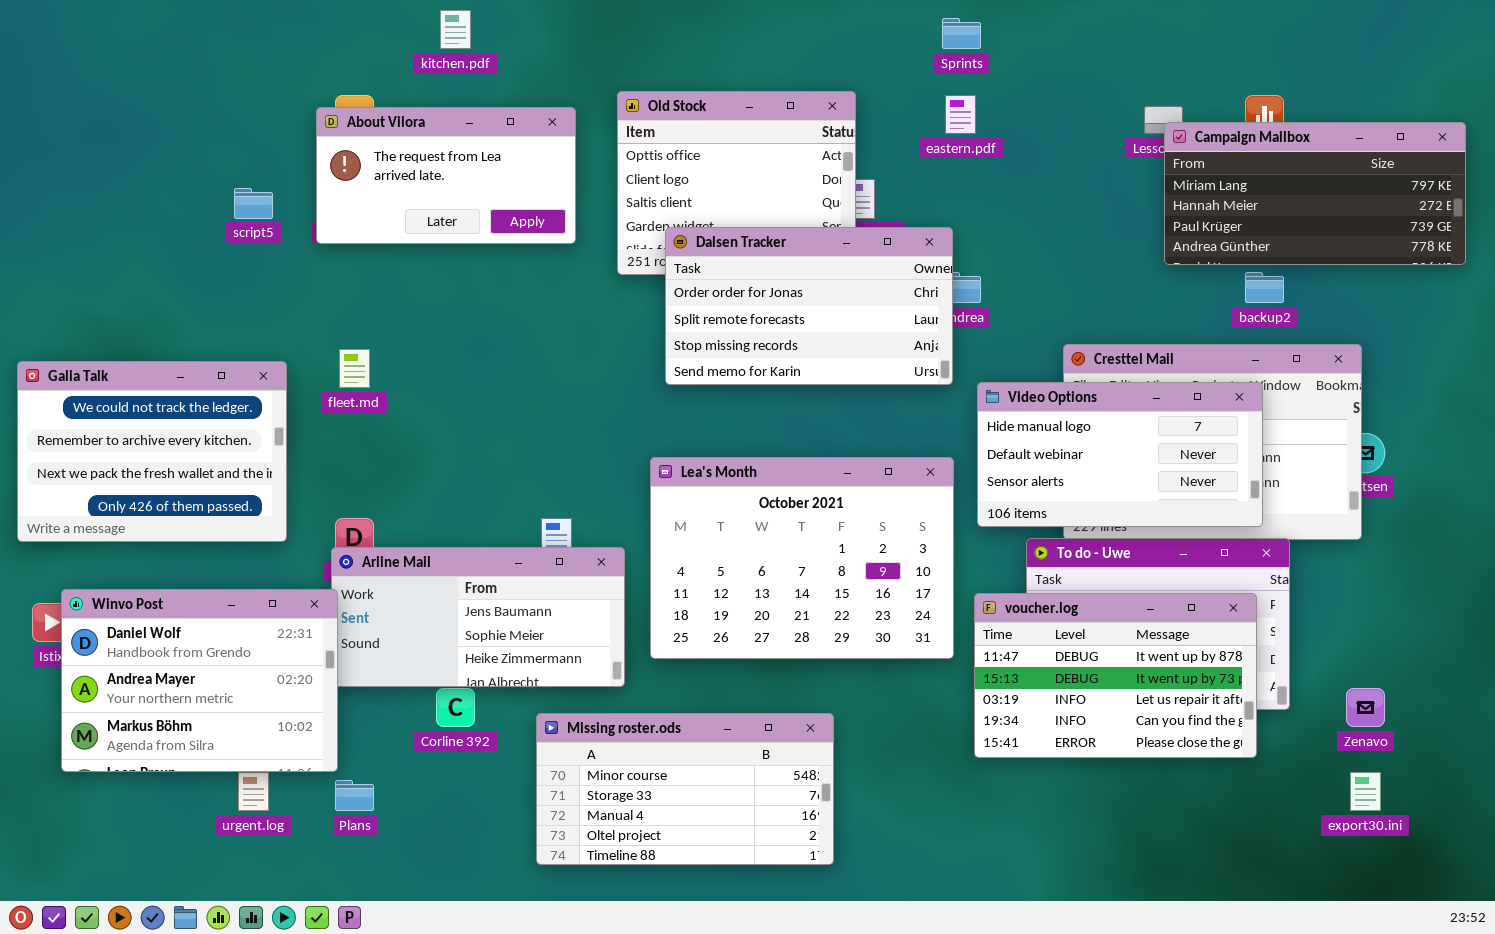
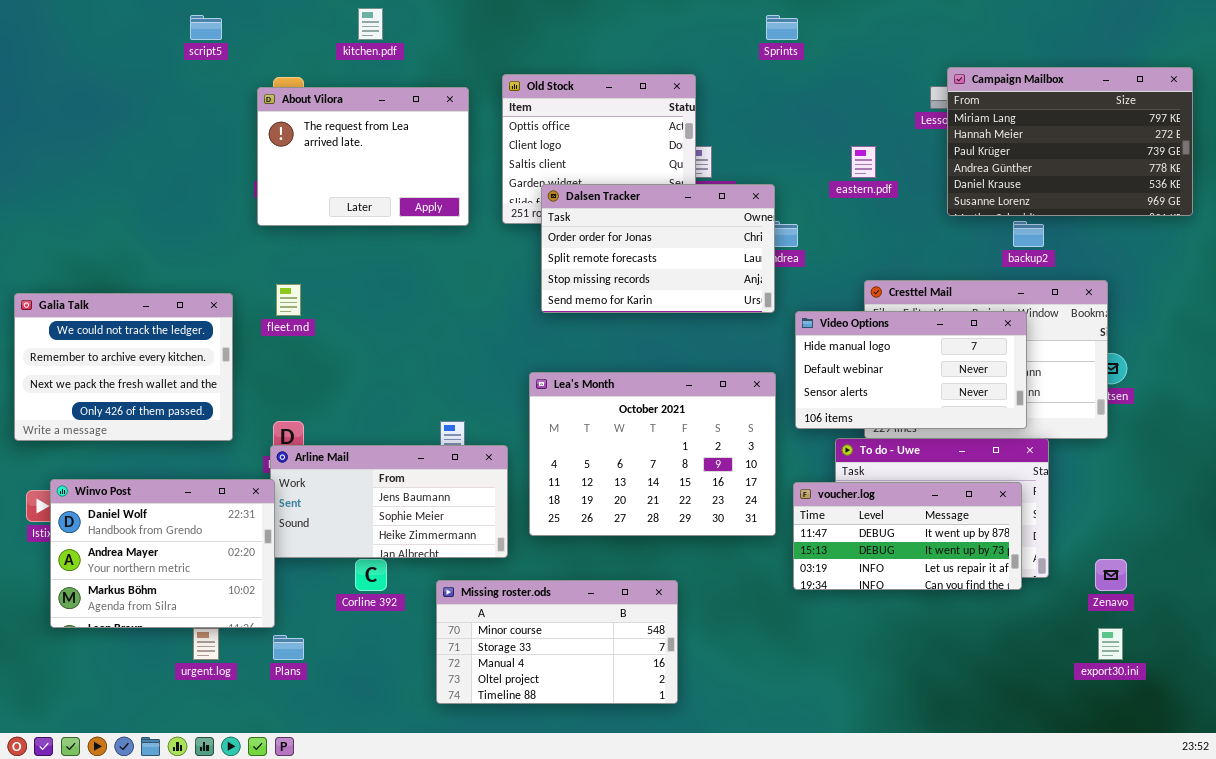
eastern.pdf: [945,95,976,134] -> [851,146,876,178], moved
About Vilora: [316,107,576,244] -> [257,87,469,226], resized
Campaign Mailbox: [1164,122,1466,265] -> [947,67,1193,216], resized
script5: [234,188,273,219] -> [190,15,222,40], moved
voucher.log: [974,593,1257,758] -> [793,482,1022,590], resized

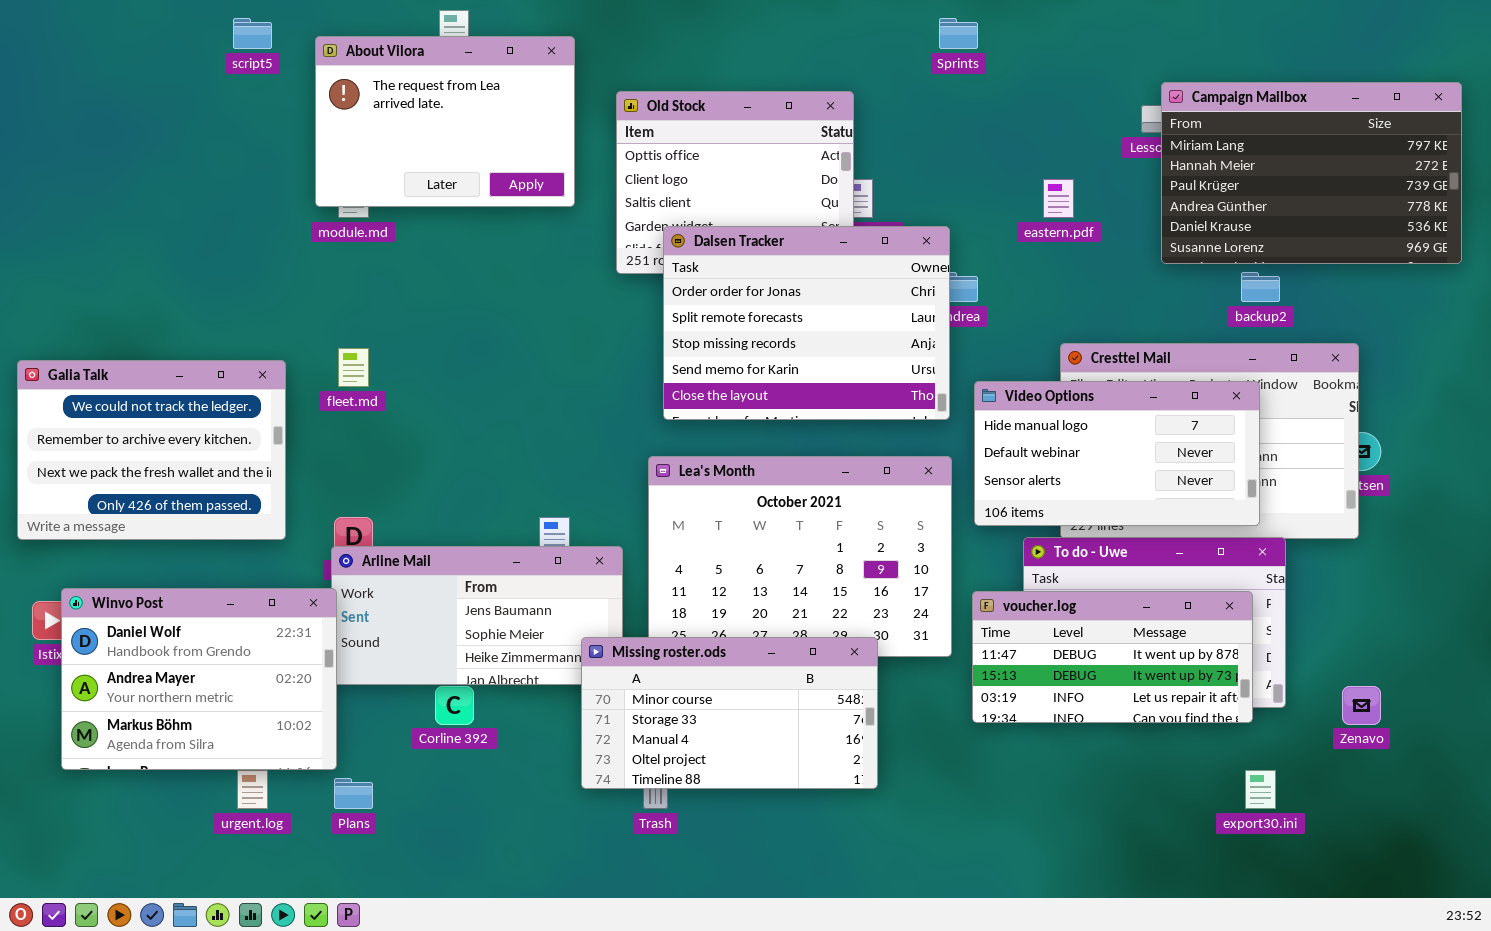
About Vilora: [257,87,469,226] -> [315,36,575,207], moved
Dalsen Tracker: [541,184,775,313] -> [663,226,950,420], resized
Missing roster.ods: [436,580,678,704] -> [581,637,878,789], moved
export30.ini: [1098,628,1123,660] -> [1245,770,1276,809], moved

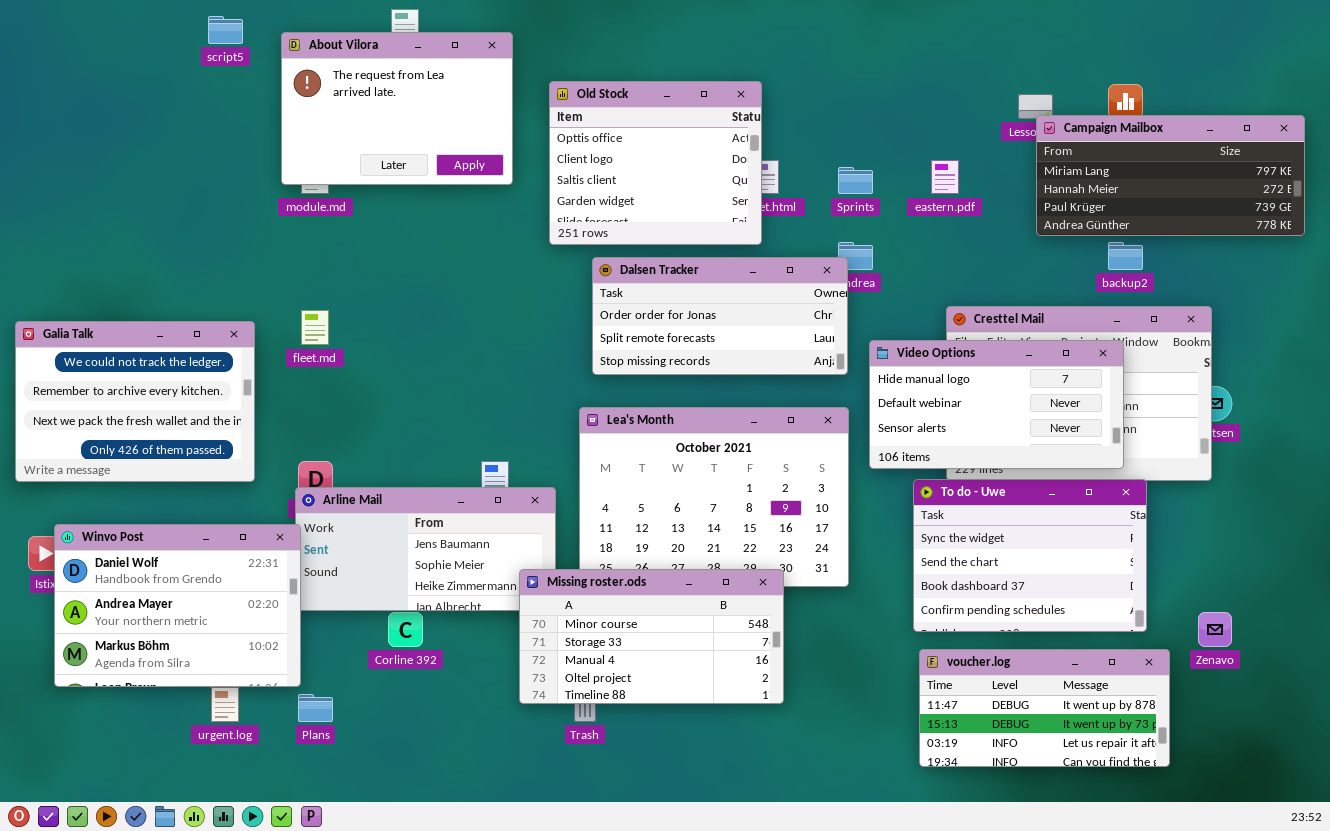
Sprints: [939,18,978,49] -> [838,167,873,194], moved
Campaign Mailbox: [1161,82,1462,264] -> [1036,115,1305,236], resized
Dalsen Tracker: [663,226,950,420] -> [592,257,848,375], resized
voucher.log: [972,591,1253,723] -> [919,649,1170,767], moved

